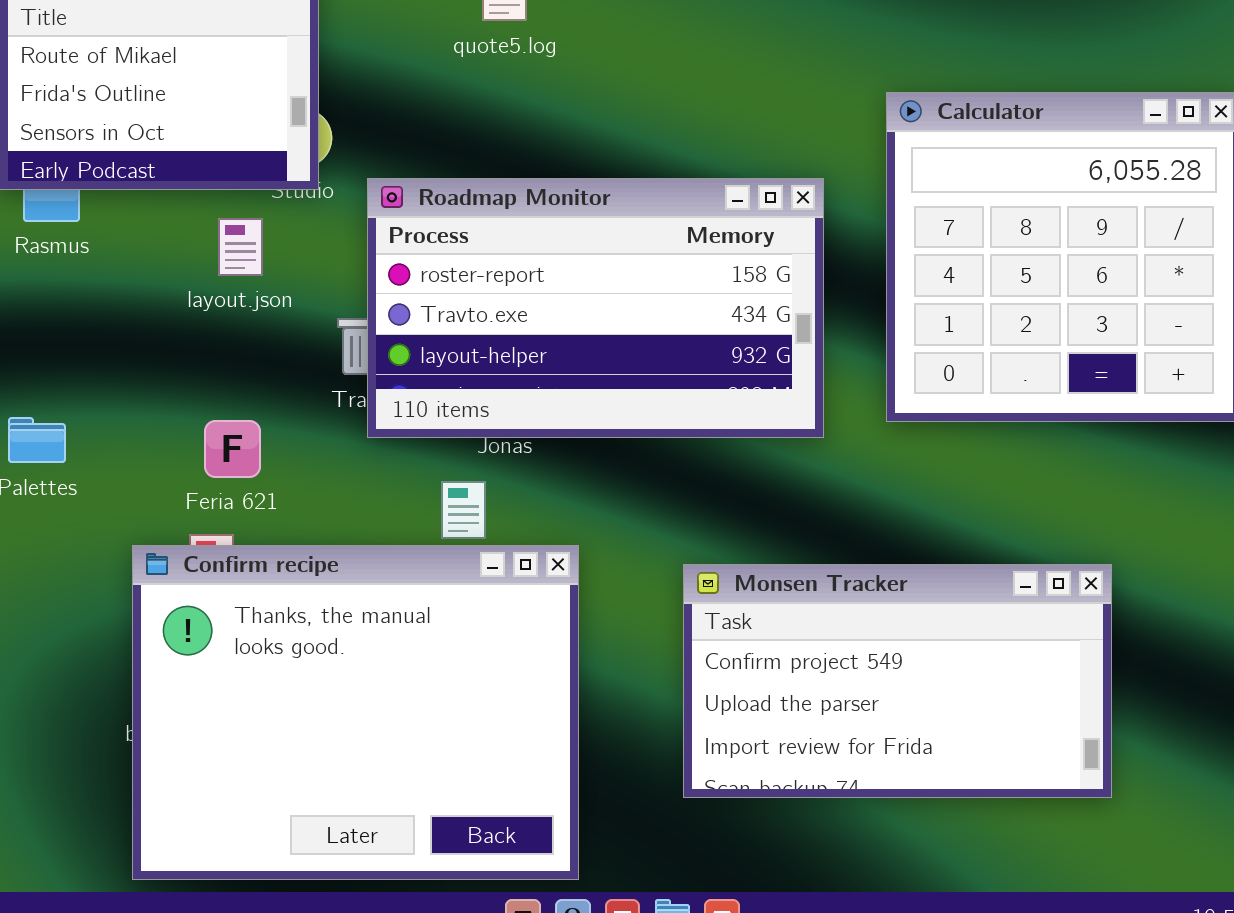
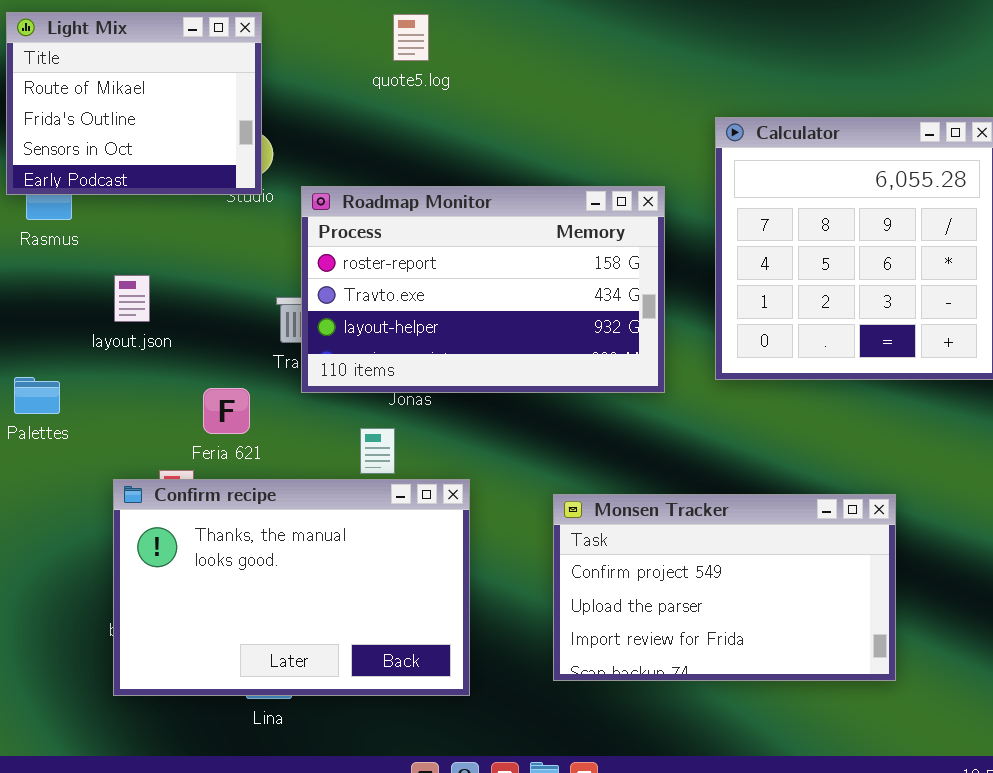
layout.json: [218,218,263,276] -> [114,275,150,322], moved
Feria 621: [204,420,261,478] -> [203,388,250,434], moved
Confirm recipe: [132,545,579,880] -> [113,479,470,696], resized

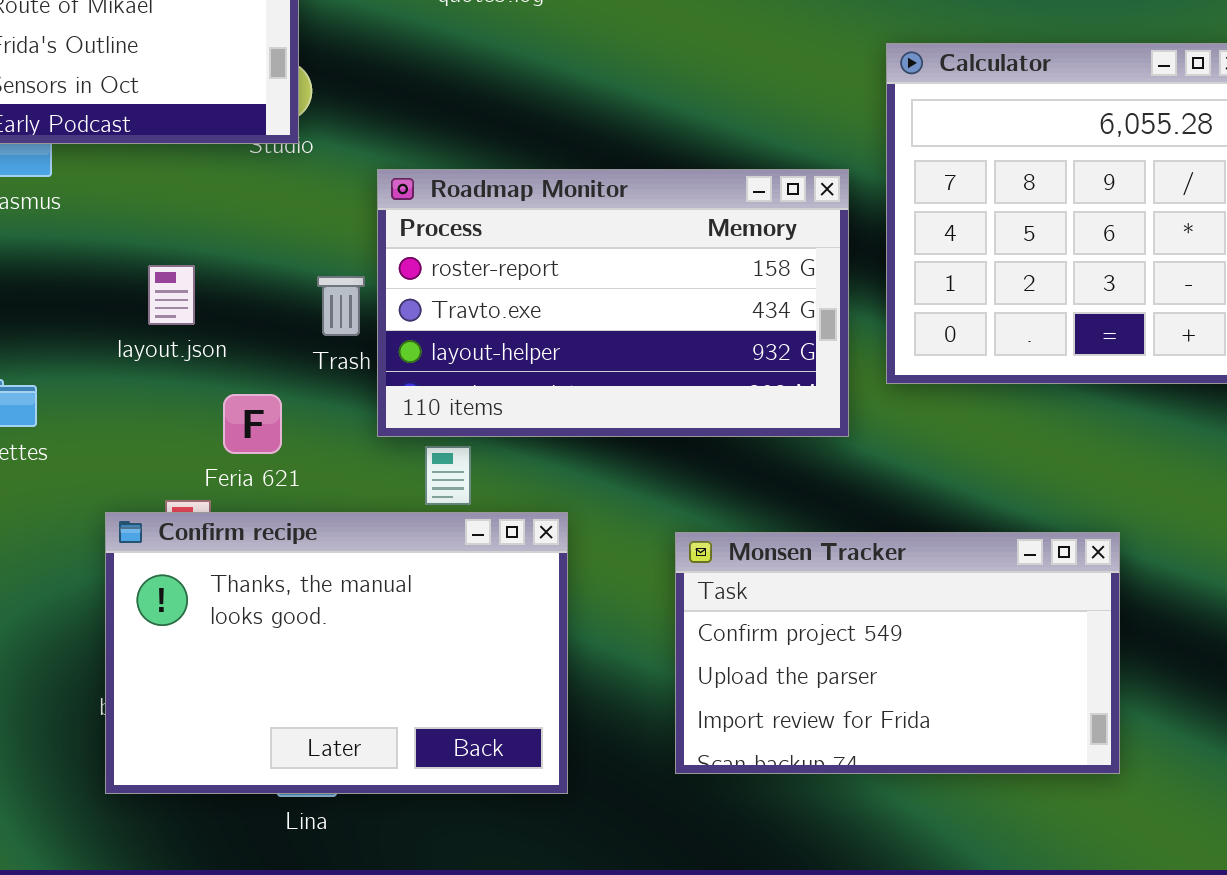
Roadmap Monitor: [301,186,665,393] -> [377,169,849,437], moved
layout.json: [114,275,150,322] -> [148,265,195,325], moved

